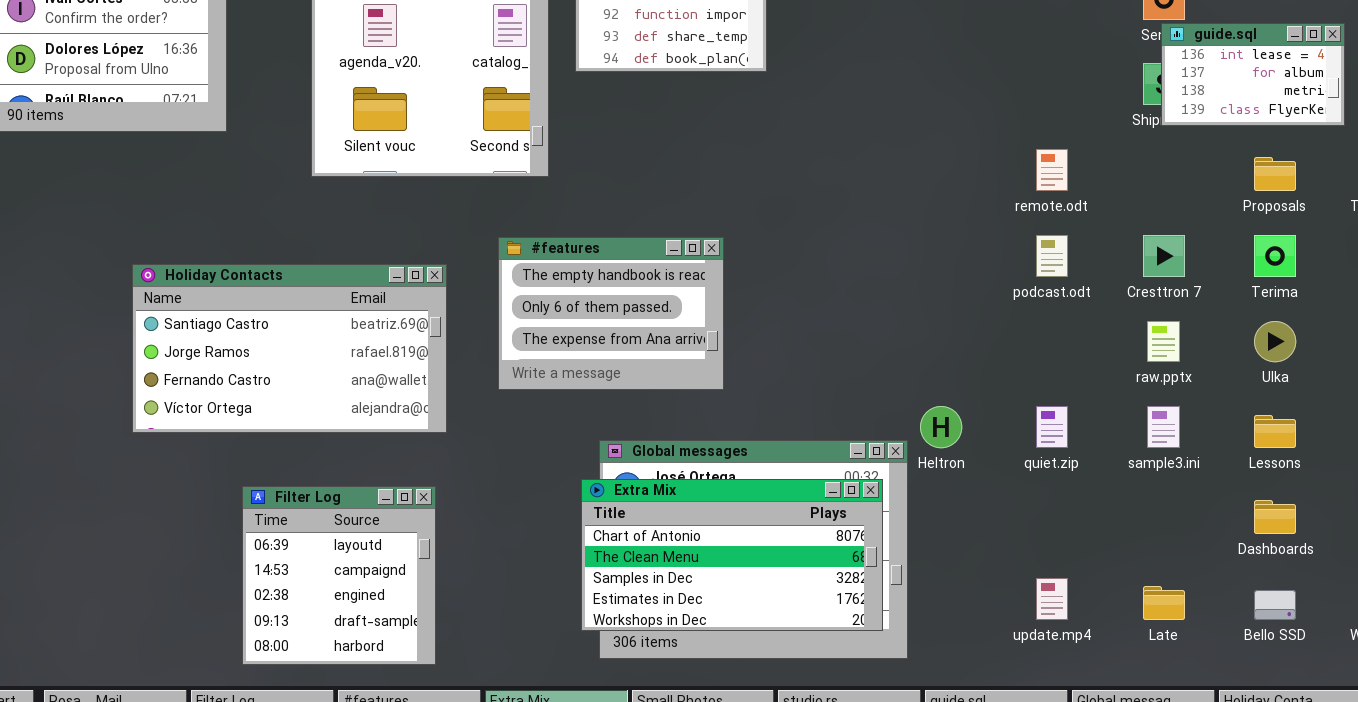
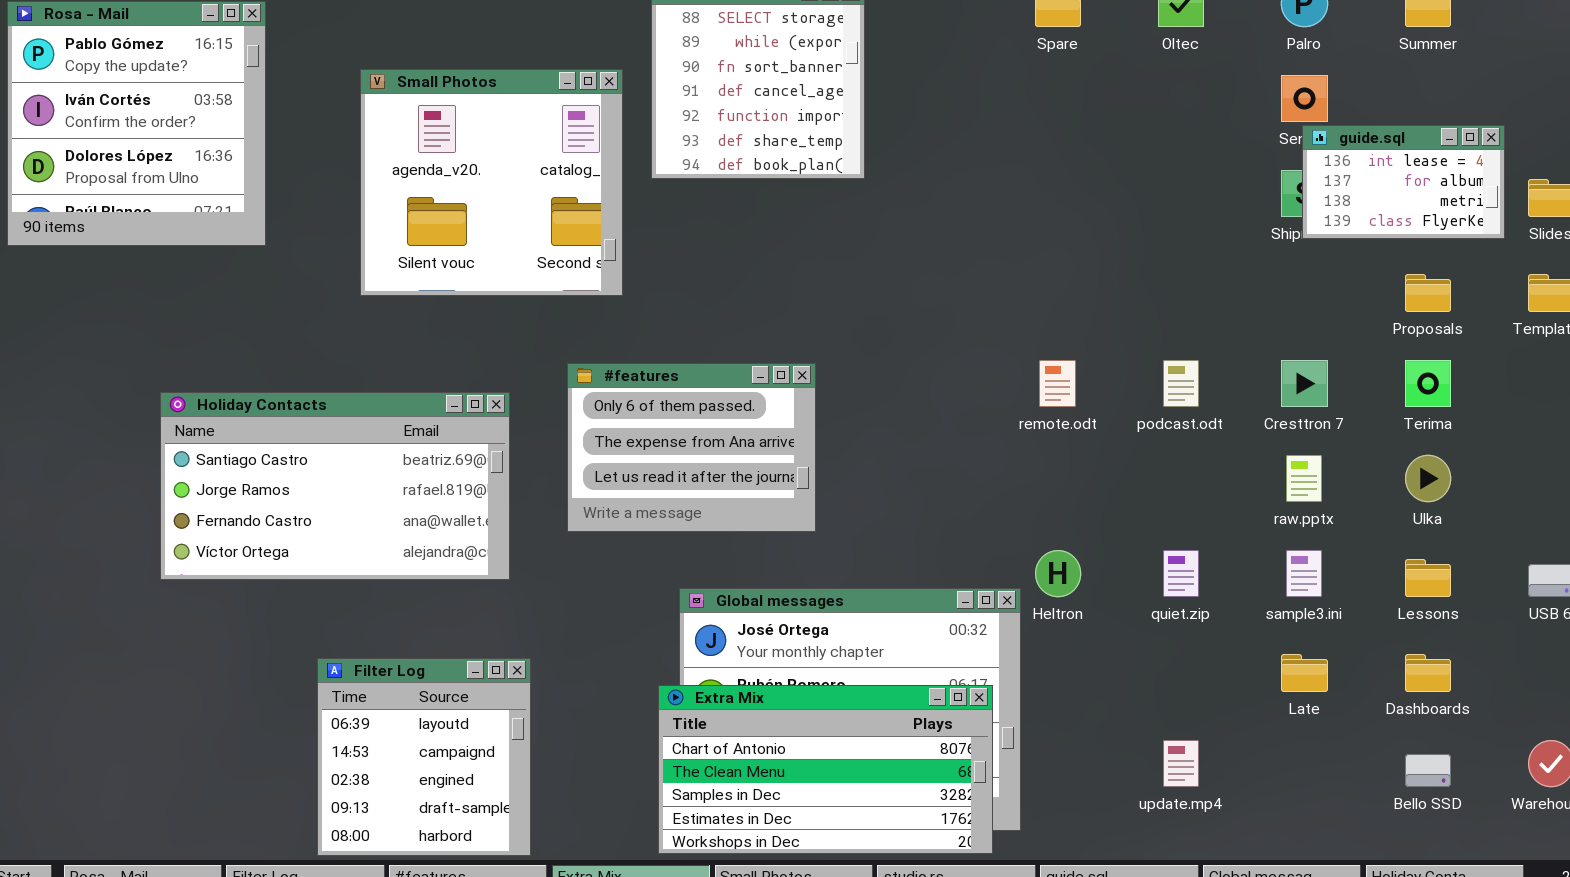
remote.odt: [1036,149,1068,191] -> [1039,360,1076,407], moved
#features: [498,237,724,390] -> [567,363,816,532], scrolled down 1 row
Extra Mix: [581,479,883,631] -> [658,685,993,854], moved
Filter Log: [242,486,436,665] -> [317,658,531,856], moved
Late: [1143,586,1185,620] -> [1281,654,1328,692], moved

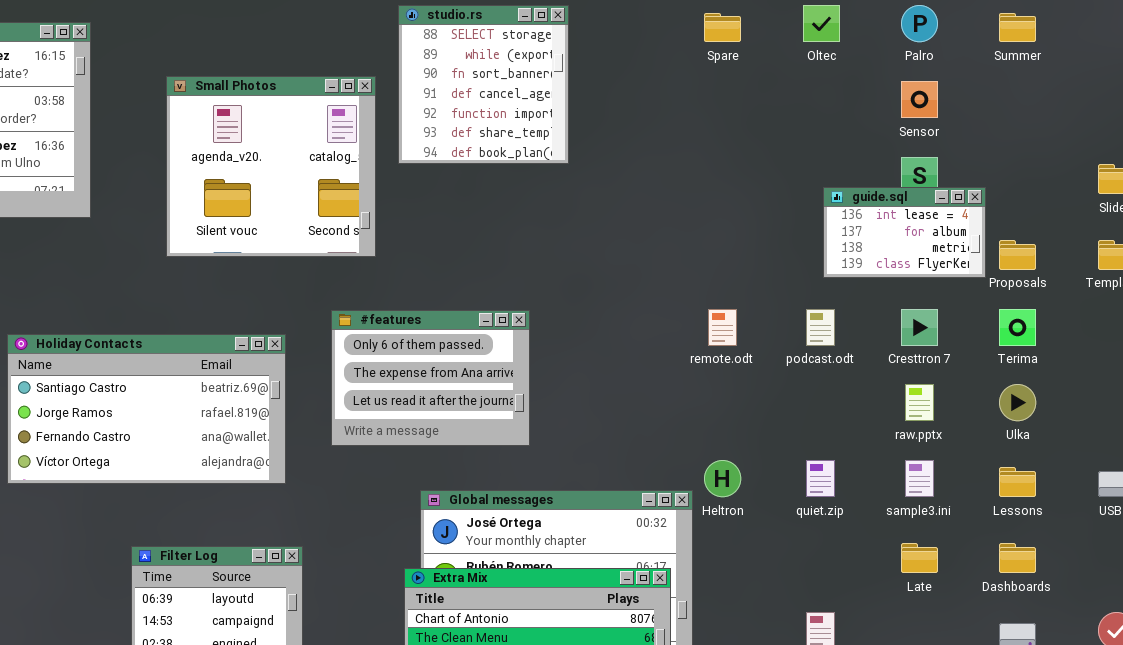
guide.sql: [1302,125,1505,239] -> [823,187,986,278], moved

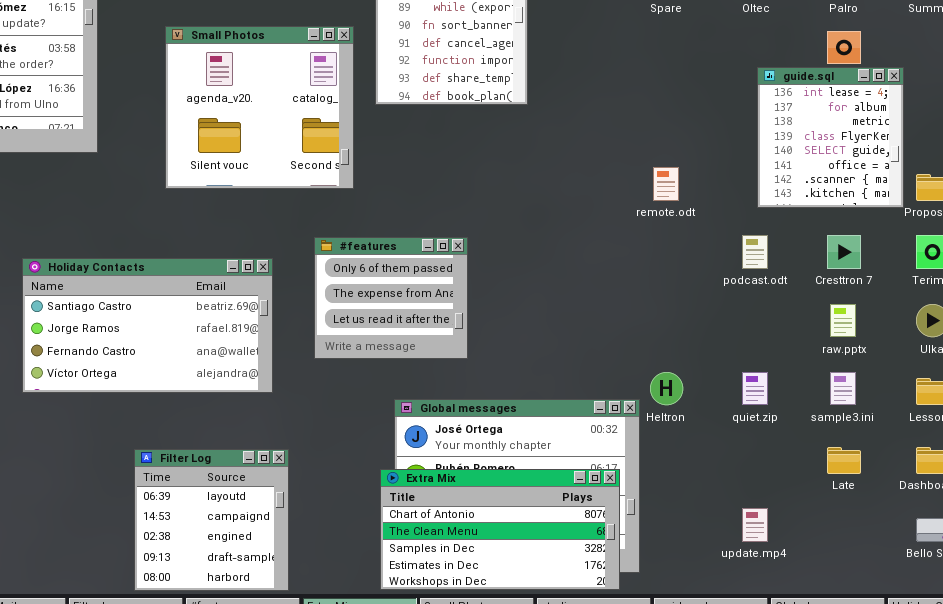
guide.sql: [823,187,986,278] -> [757,67,904,208], resized
remote.odt: [708,309,737,346] -> [653,167,679,201], moved
#features: [331,310,530,446] -> [314,237,468,359], resized

